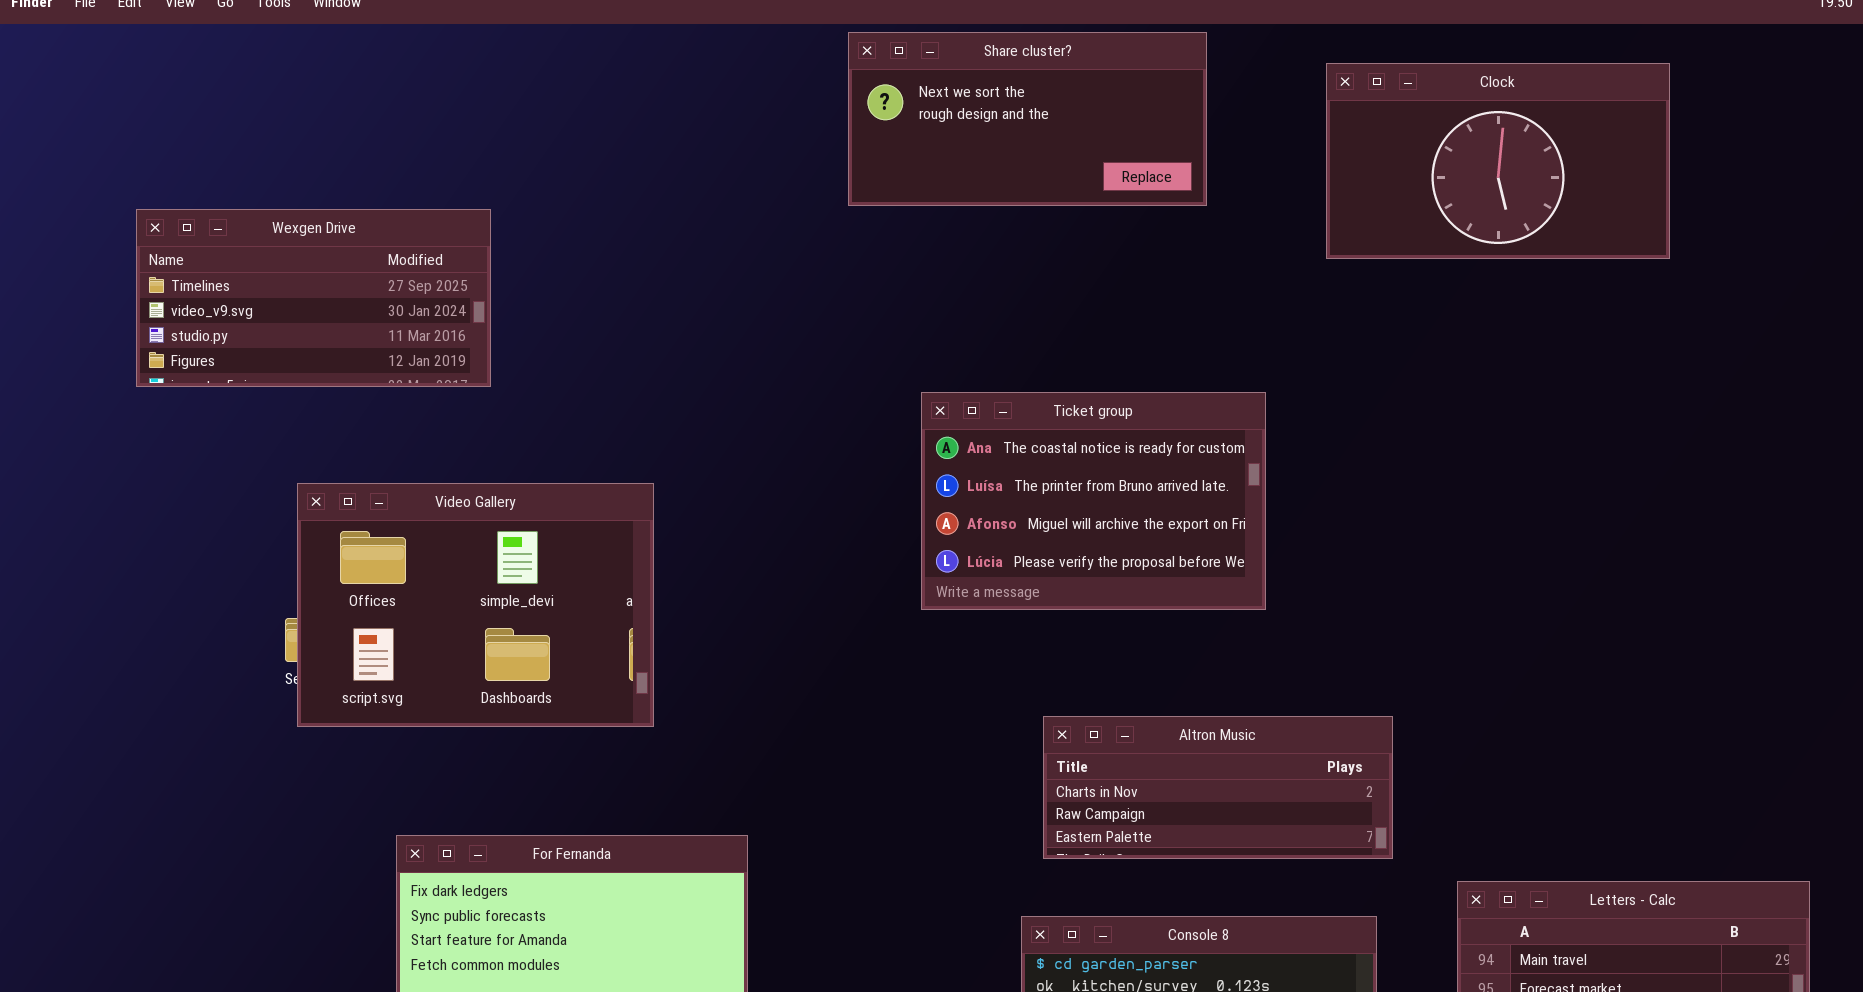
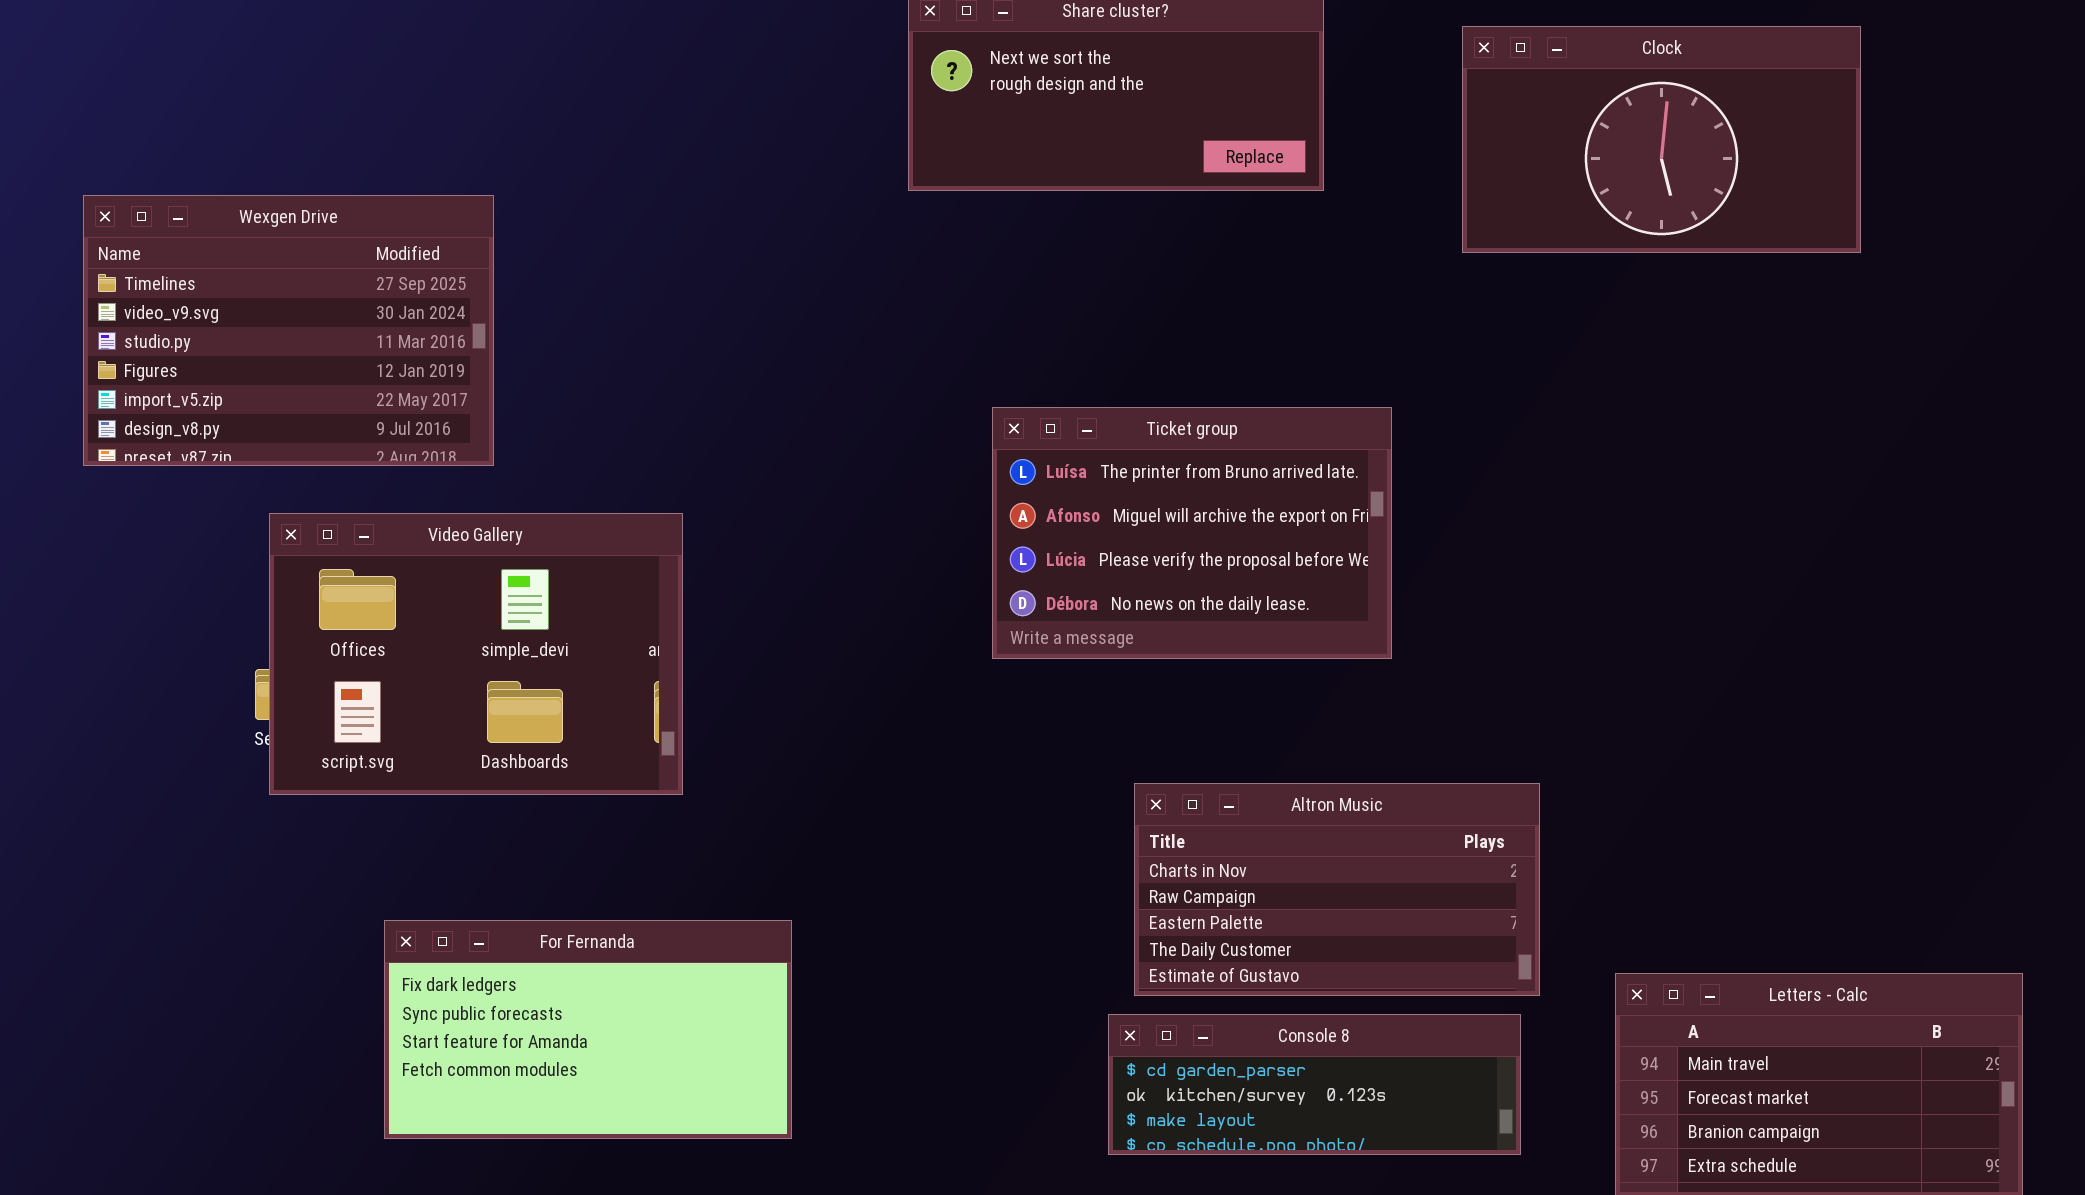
Wexgen Drive: [136,209,491,387] -> [83,195,494,466], resized
Ticket group: [921,392,1266,610] -> [992,407,1392,659], scrolled down 1 row
Altron Music: [1043,716,1393,859] -> [1134,783,1540,996], resized

